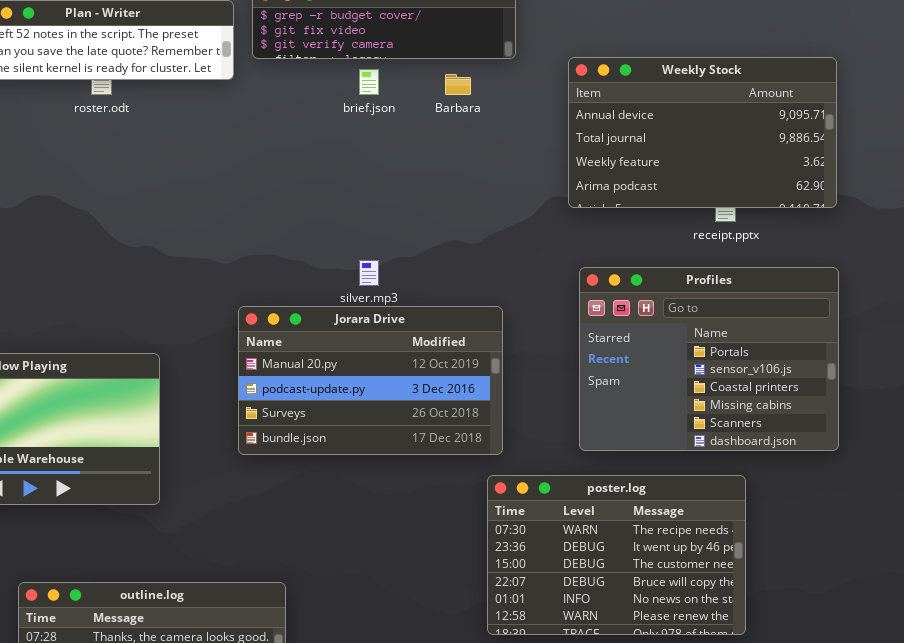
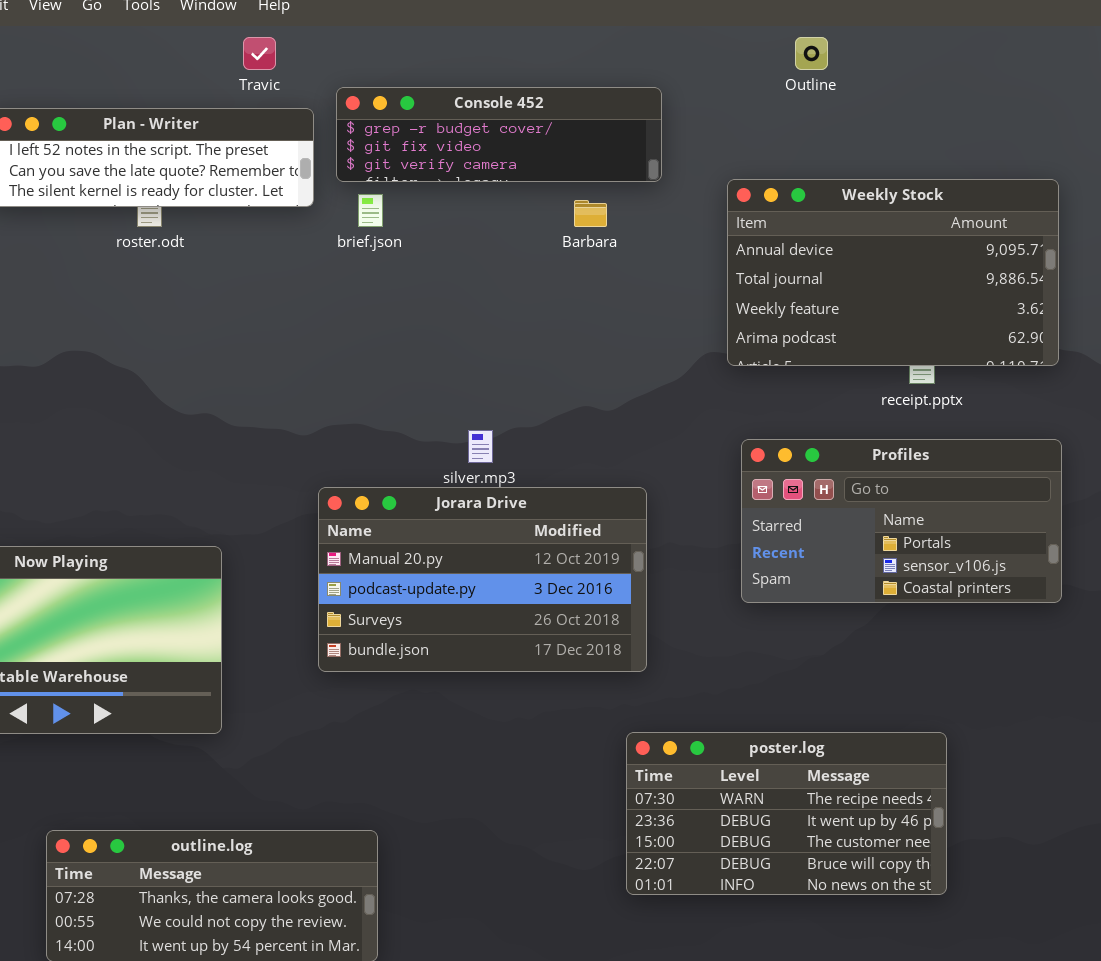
brief.json: [359,69,379,95] -> [358,194,383,227], moved
Profiles: [579,267,839,451] -> [741,439,1062,603], resized
poster.log: [487,475,746,635] -> [626,732,947,895], resized

